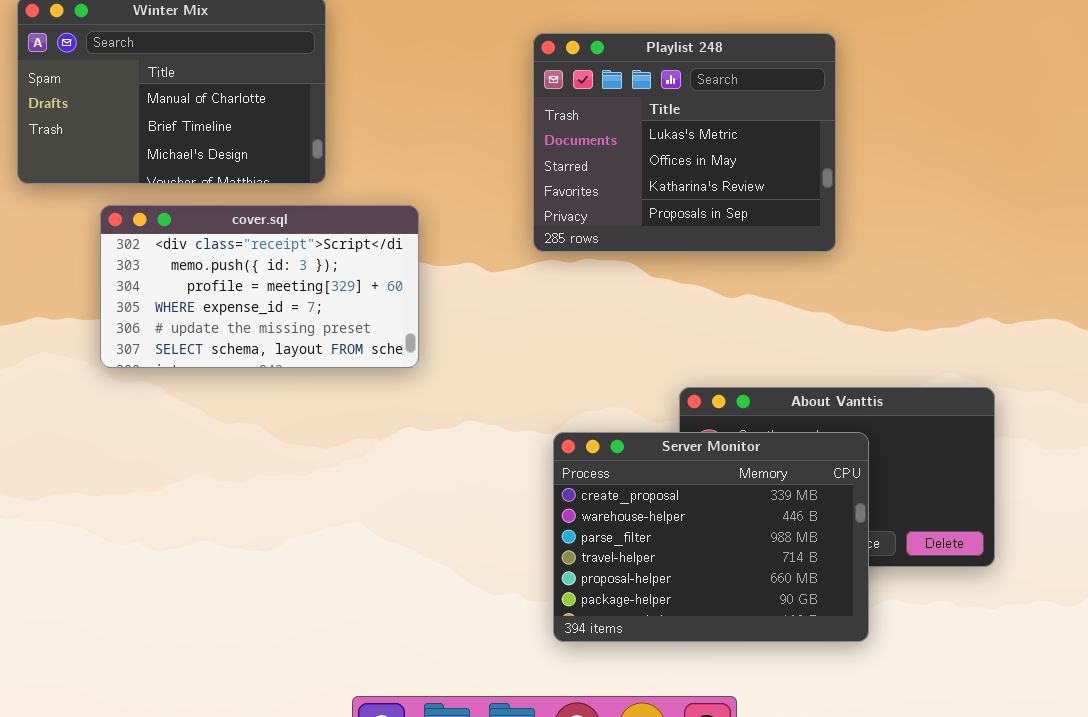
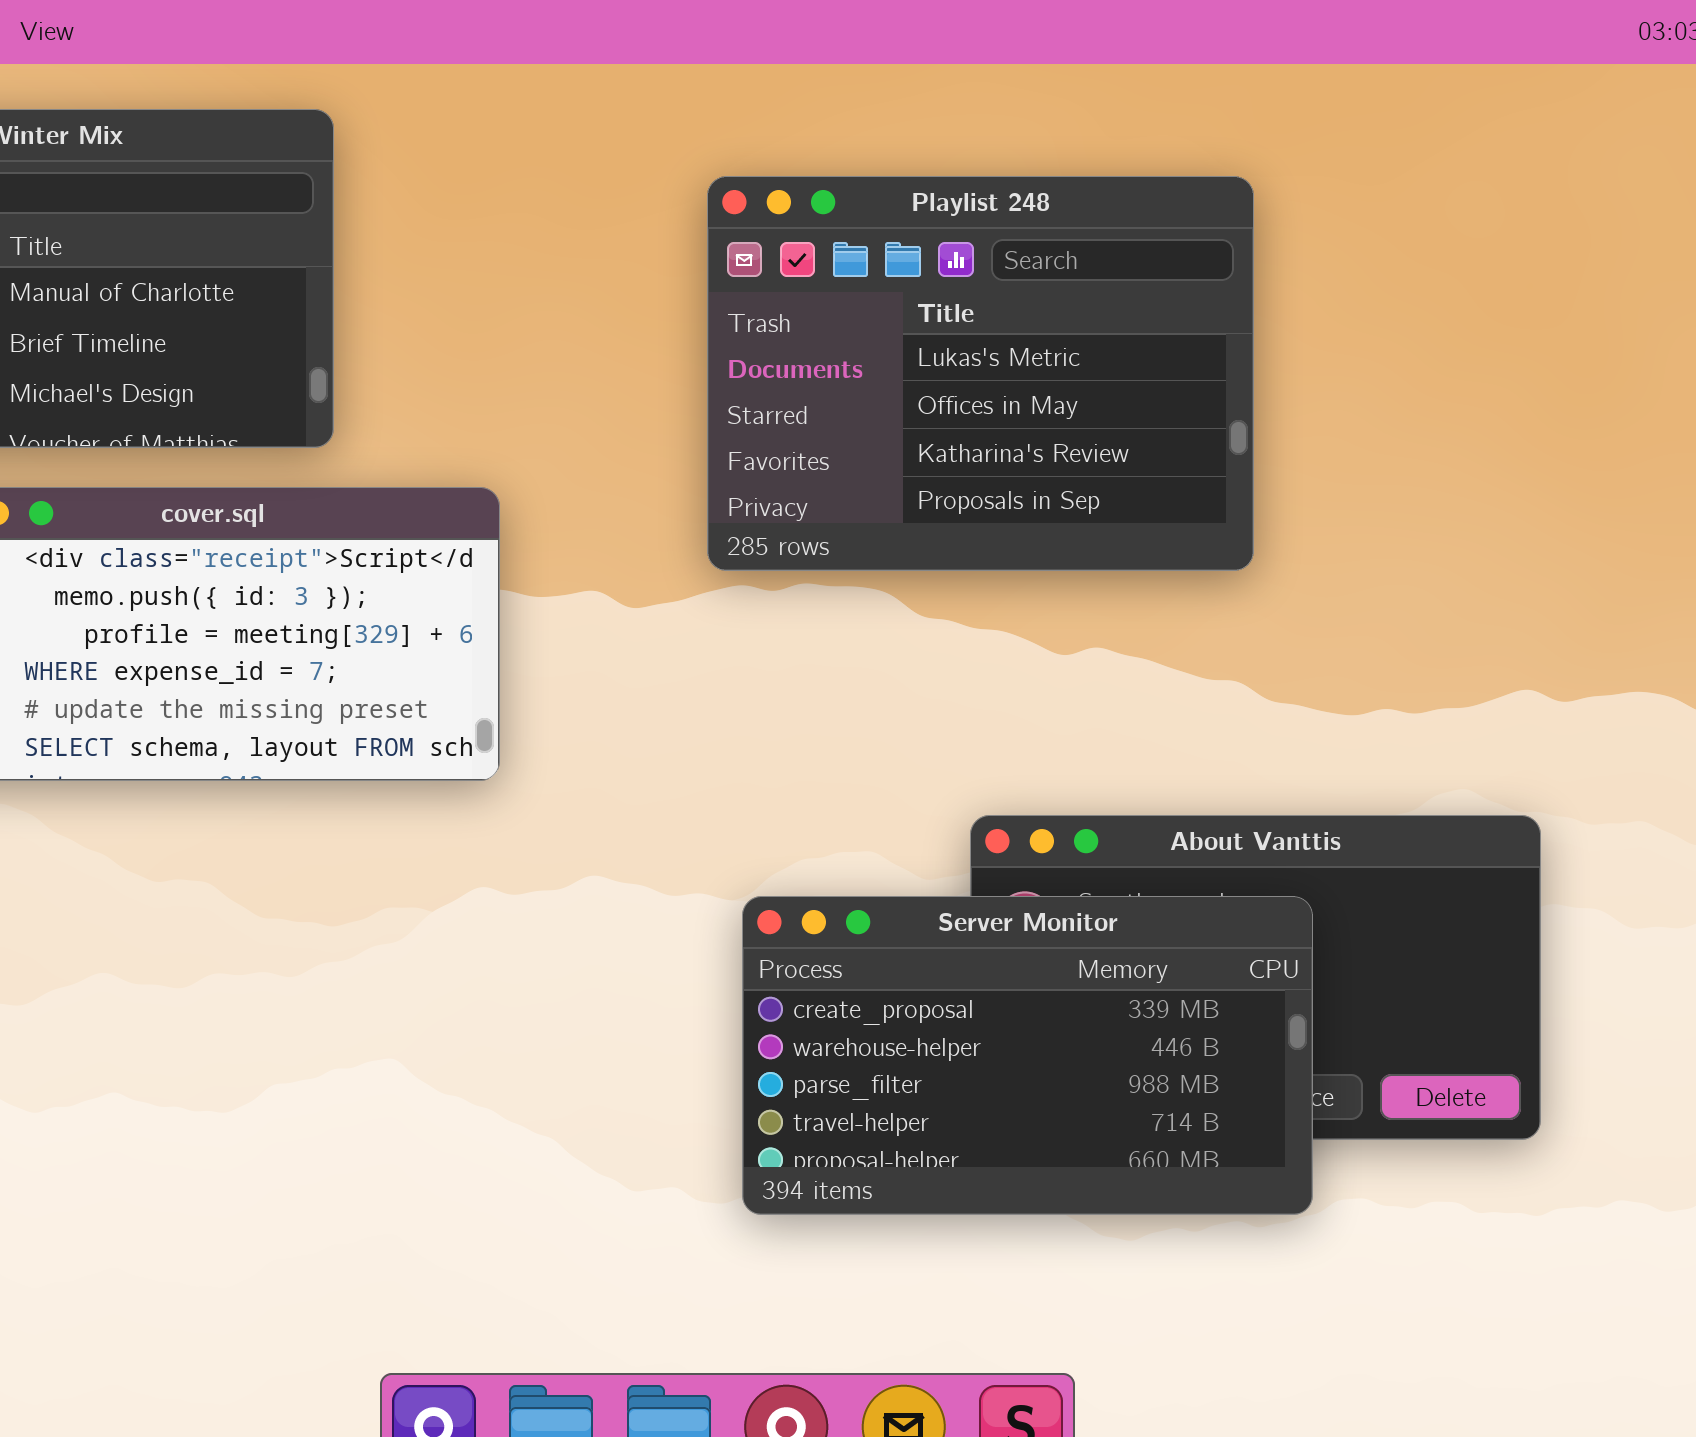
Server Monitor: [553,432,869,642] -> [742,896,1313,1215], resized

